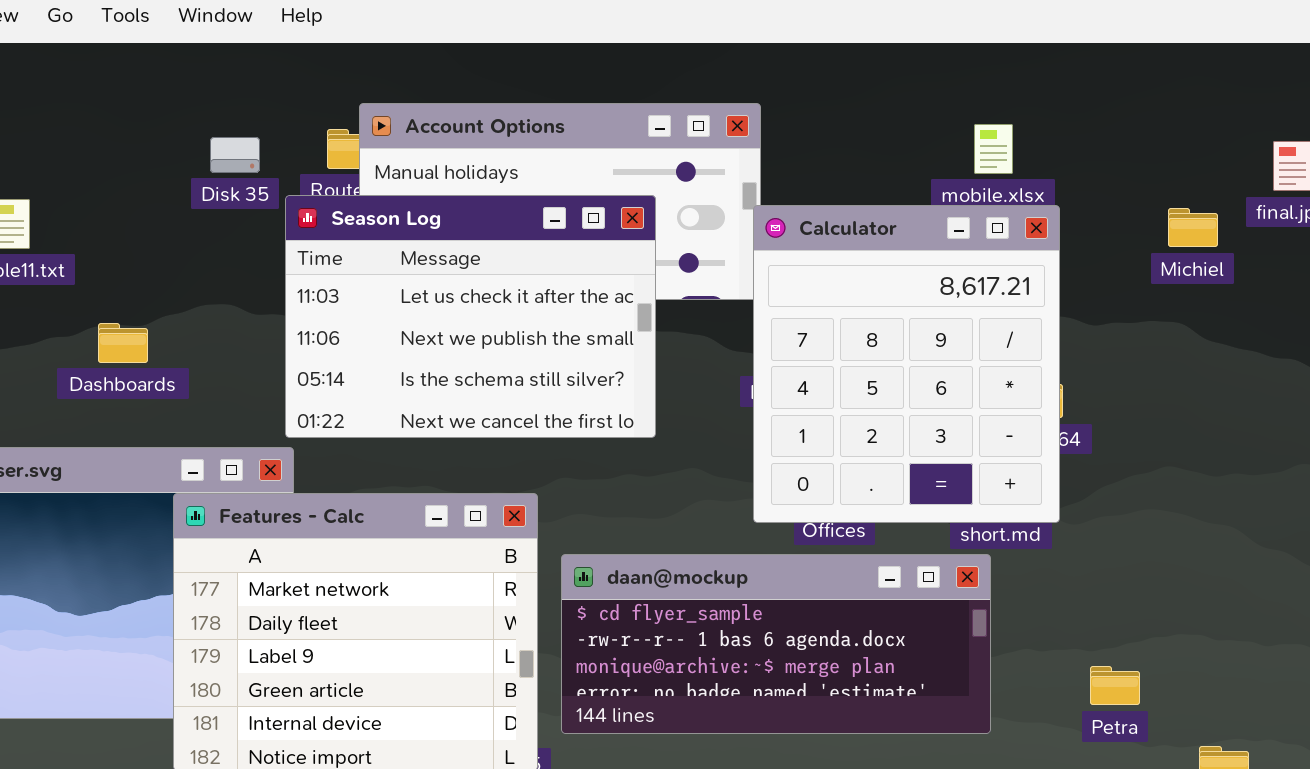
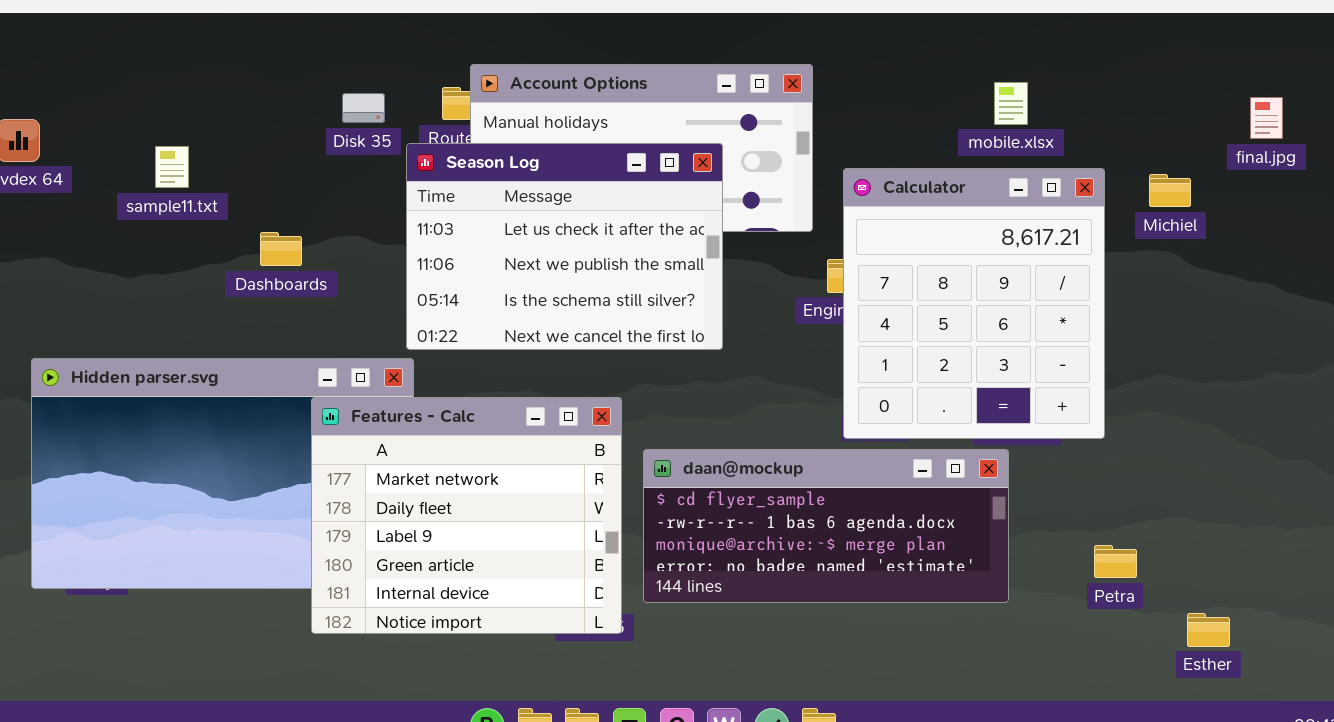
Calculator: [753,205,1060,523] -> [843,168,1105,439], moved
Michiel: [1168,208,1218,247] -> [1149,174,1191,207], moved
Dashboards: [98,323,148,363] -> [260,232,302,266], moved

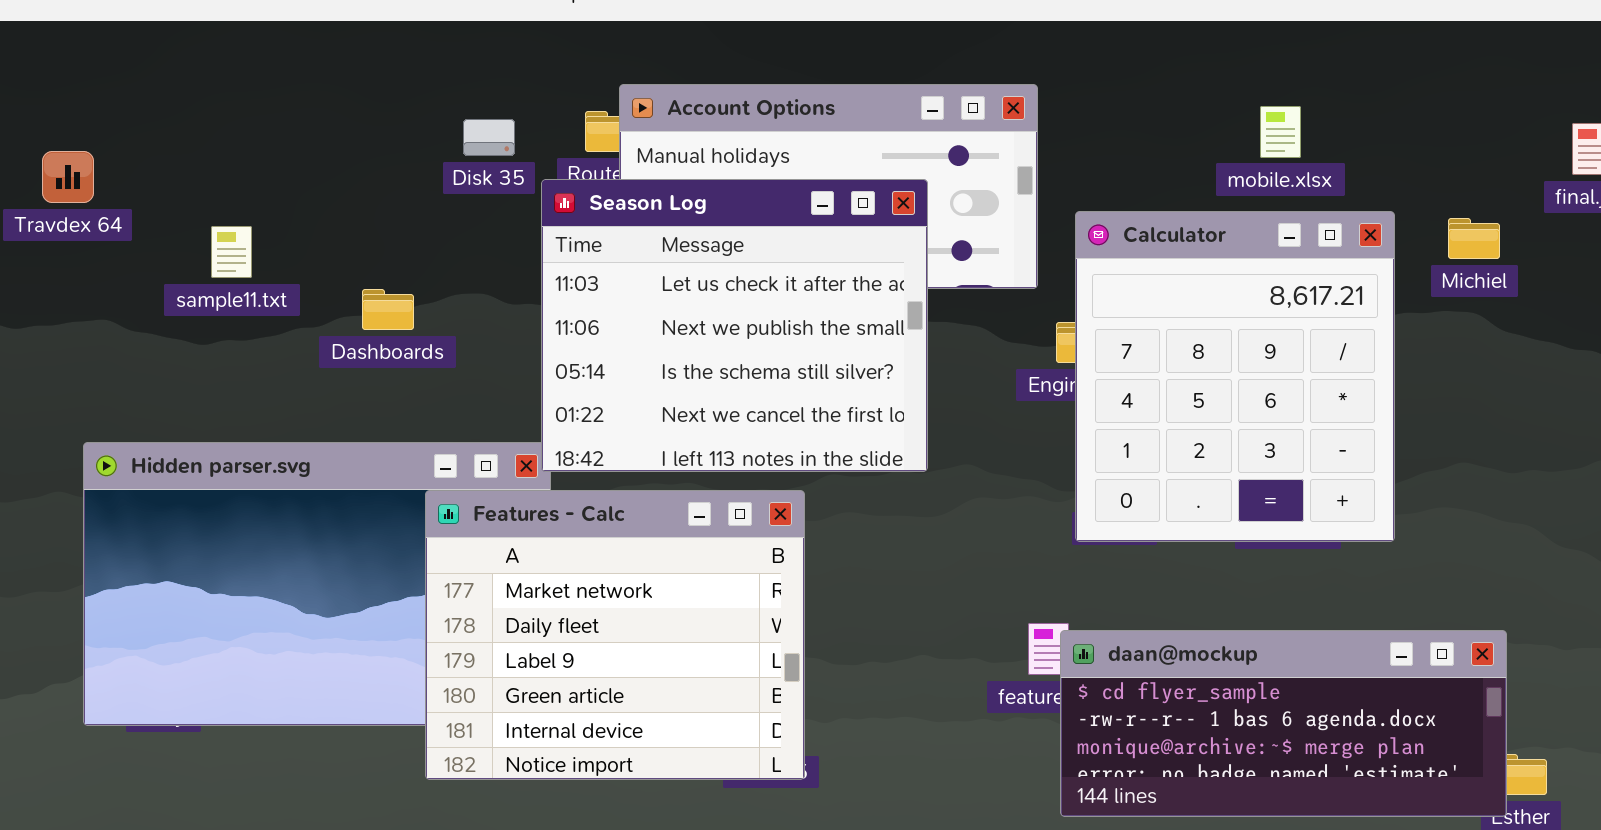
Season Log: [406,143,723,350] -> [541,179,928,472], resized
sample11.txt: [155,146,189,188] -> [211,226,252,278], moved
daan@mockup: [643,449,1009,603] -> [1060,630,1507,817], moved

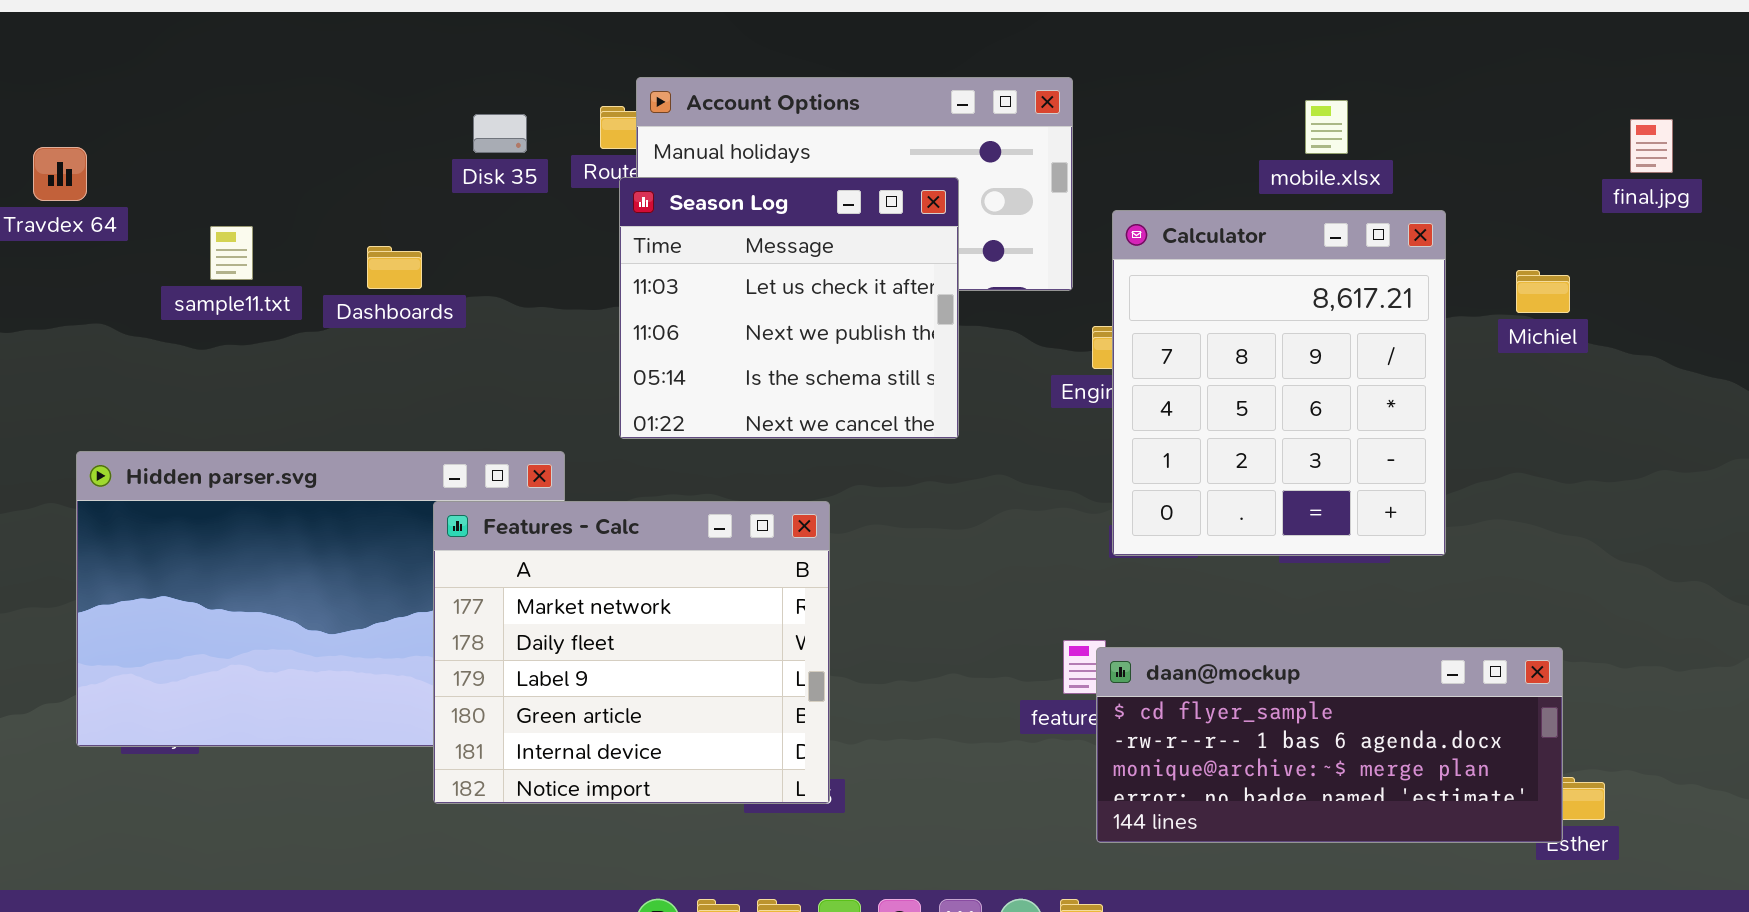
Season Log: [541,179,928,472] -> [619,177,959,439], resized
Michiel: [1448,218,1500,259] -> [1516,270,1570,313], moved
Dashboards: [362,289,414,330] -> [367,246,422,289], moved

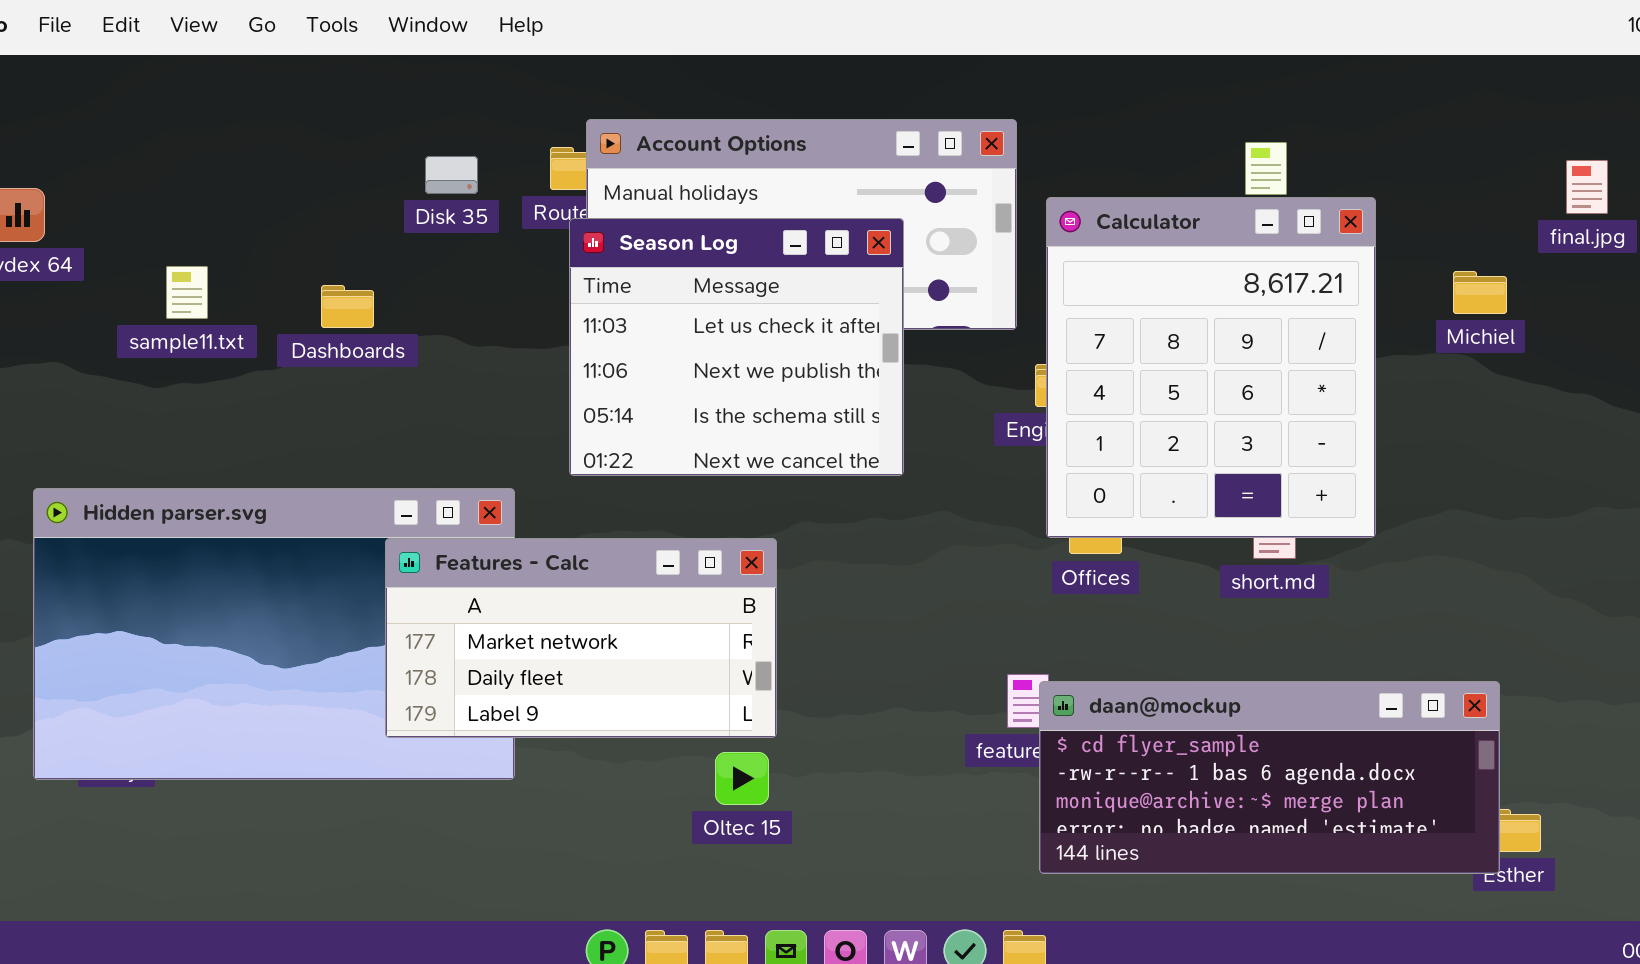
Calculator: [1112,210,1446,556] -> [1046,197,1376,538], moved
Michiel: [1516,270,1570,313] -> [1453,271,1507,314], moved
Features - Calc: [433,501,830,804] -> [385,538,777,738], resized

